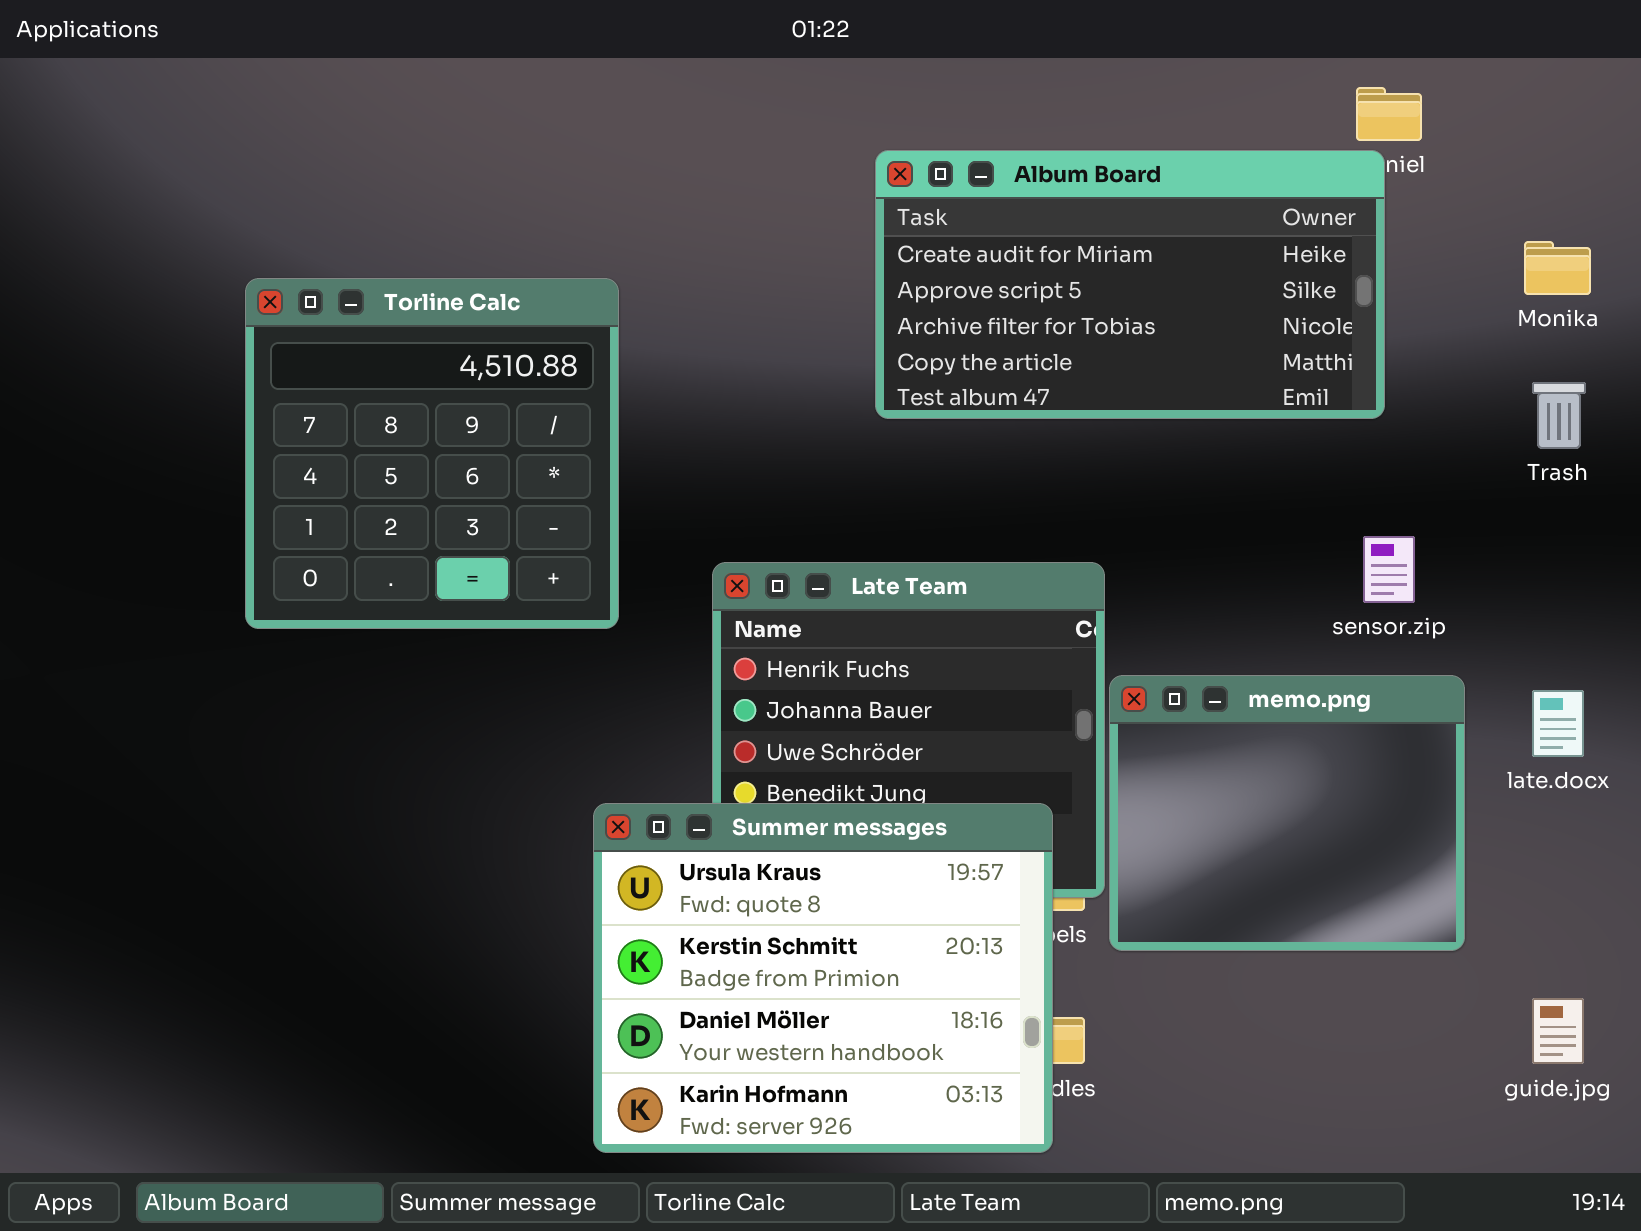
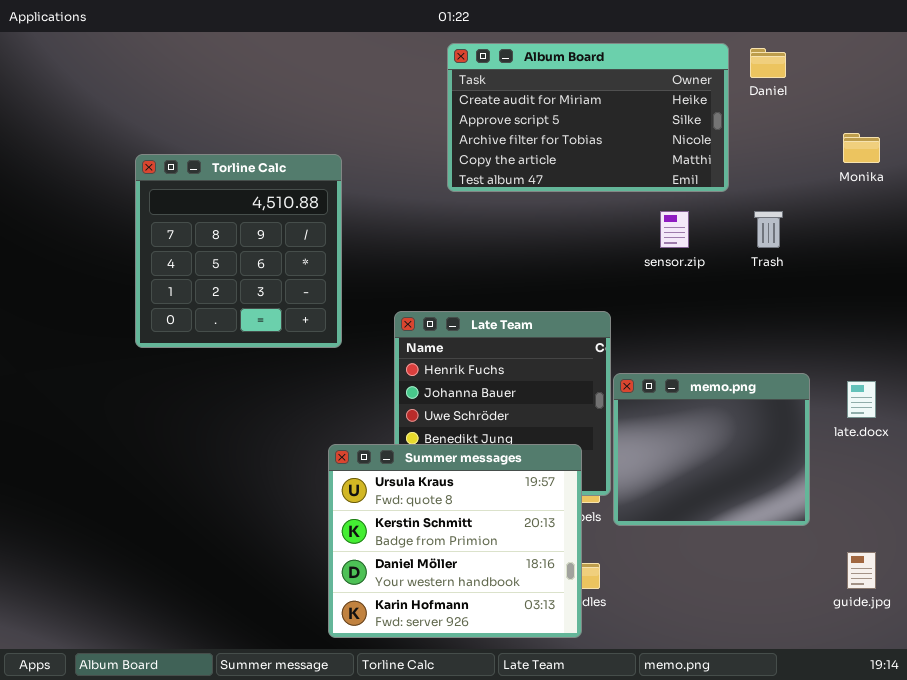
Album Board: [875,150,1385,419] -> [447,43,729,192], moved
Trash: [1532,382,1586,449] -> [754,211,783,248], moved
sensor.zip: [1363,536,1415,603] -> [660,211,689,248], moved

